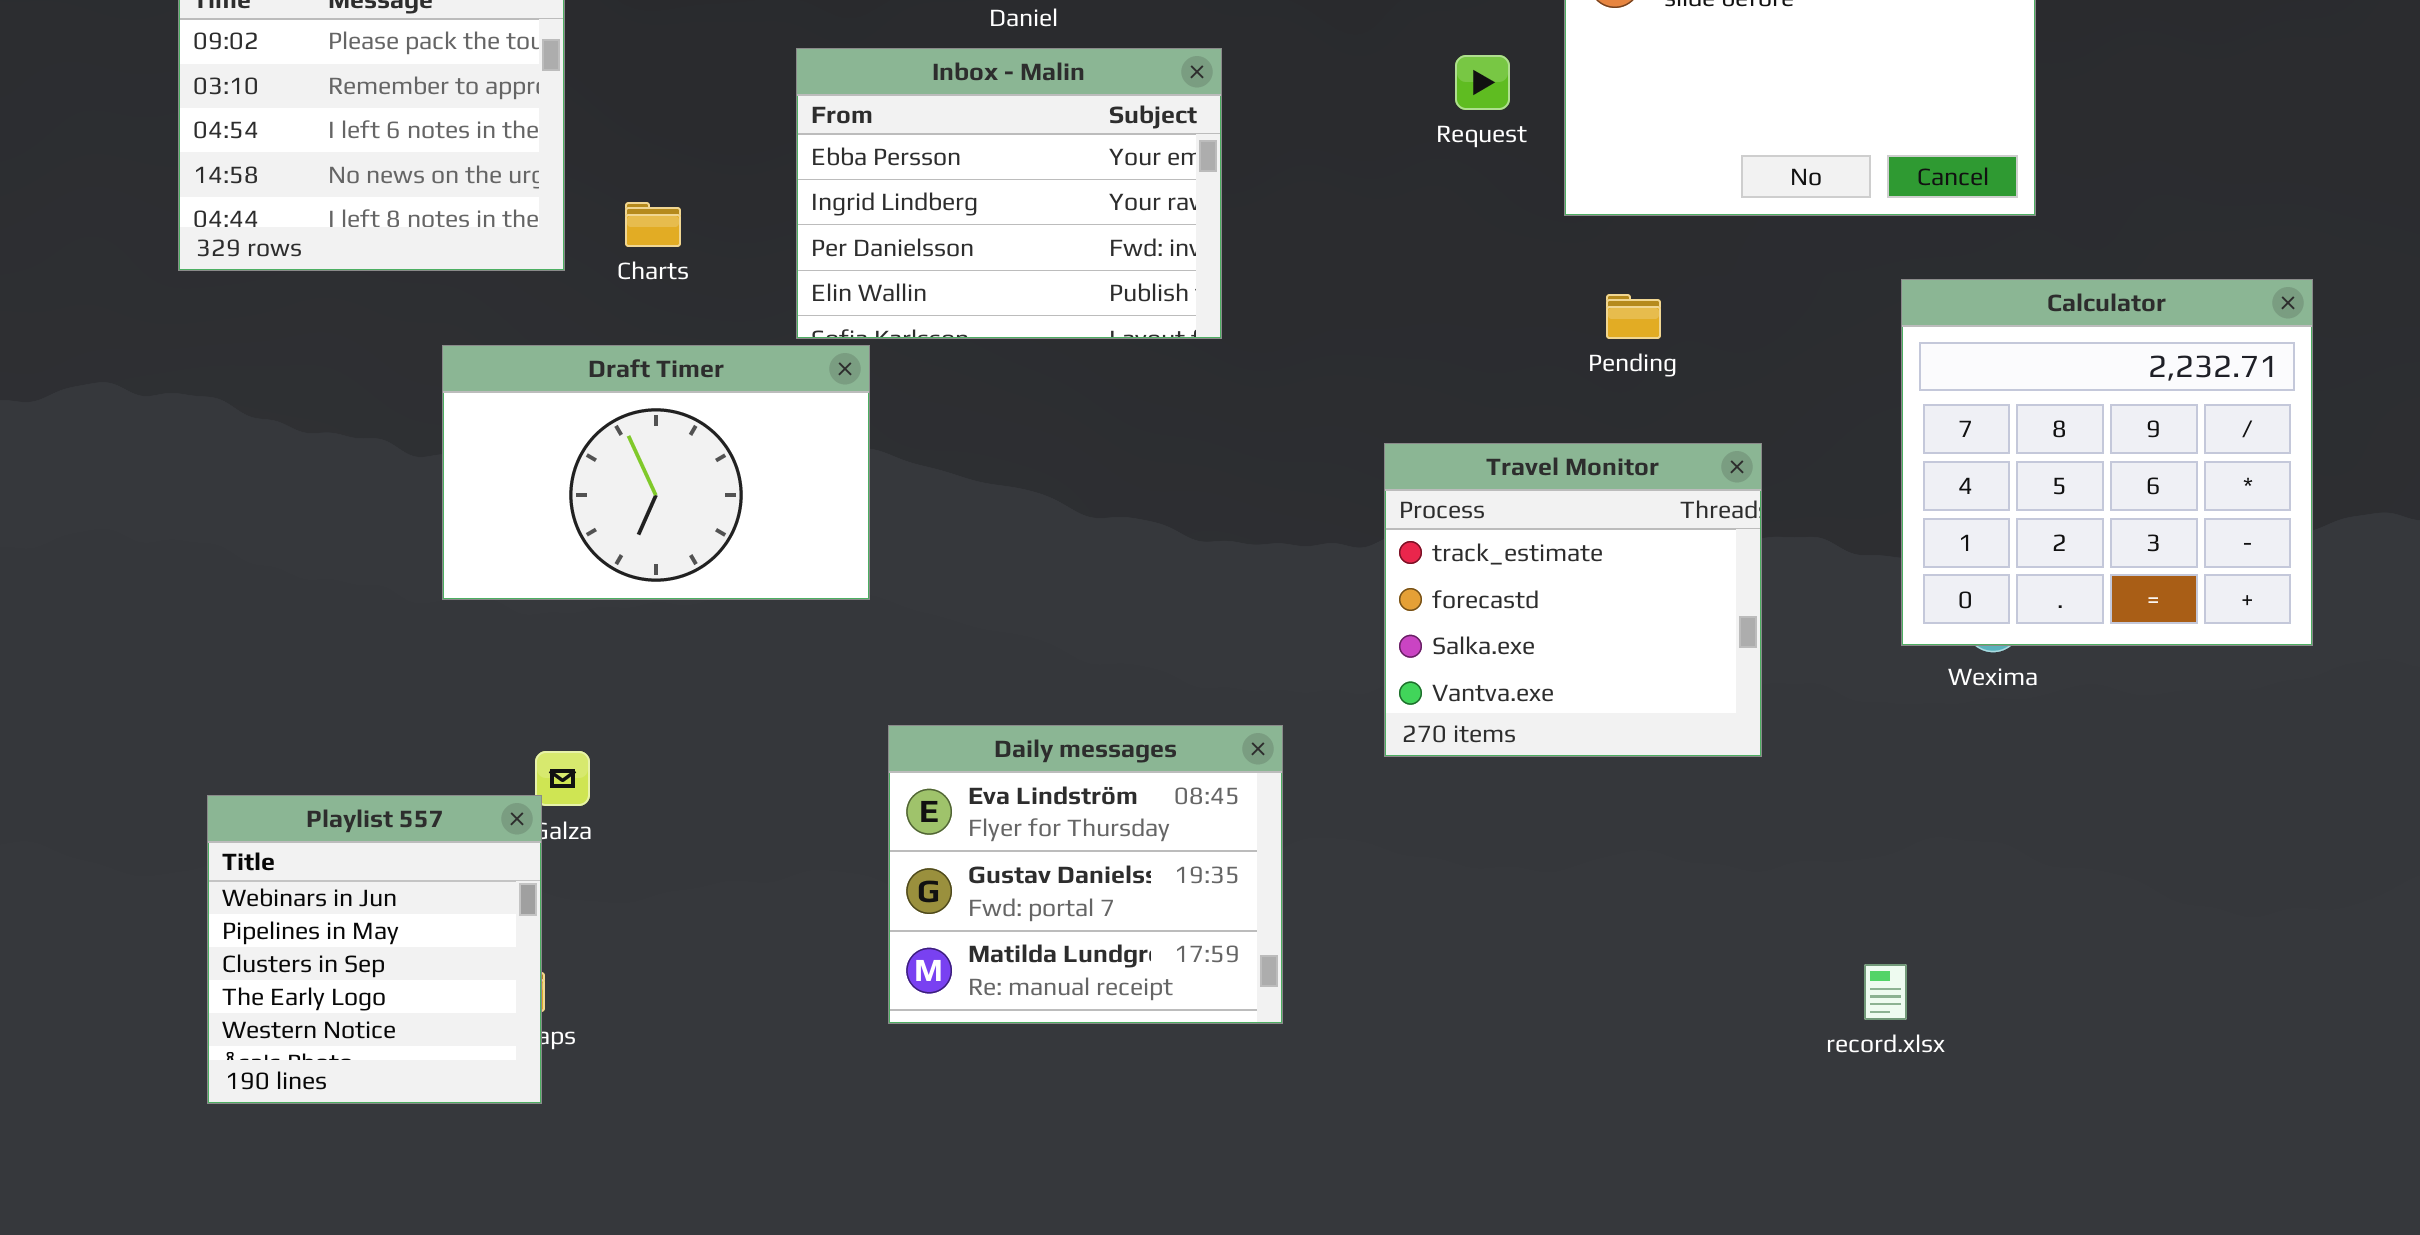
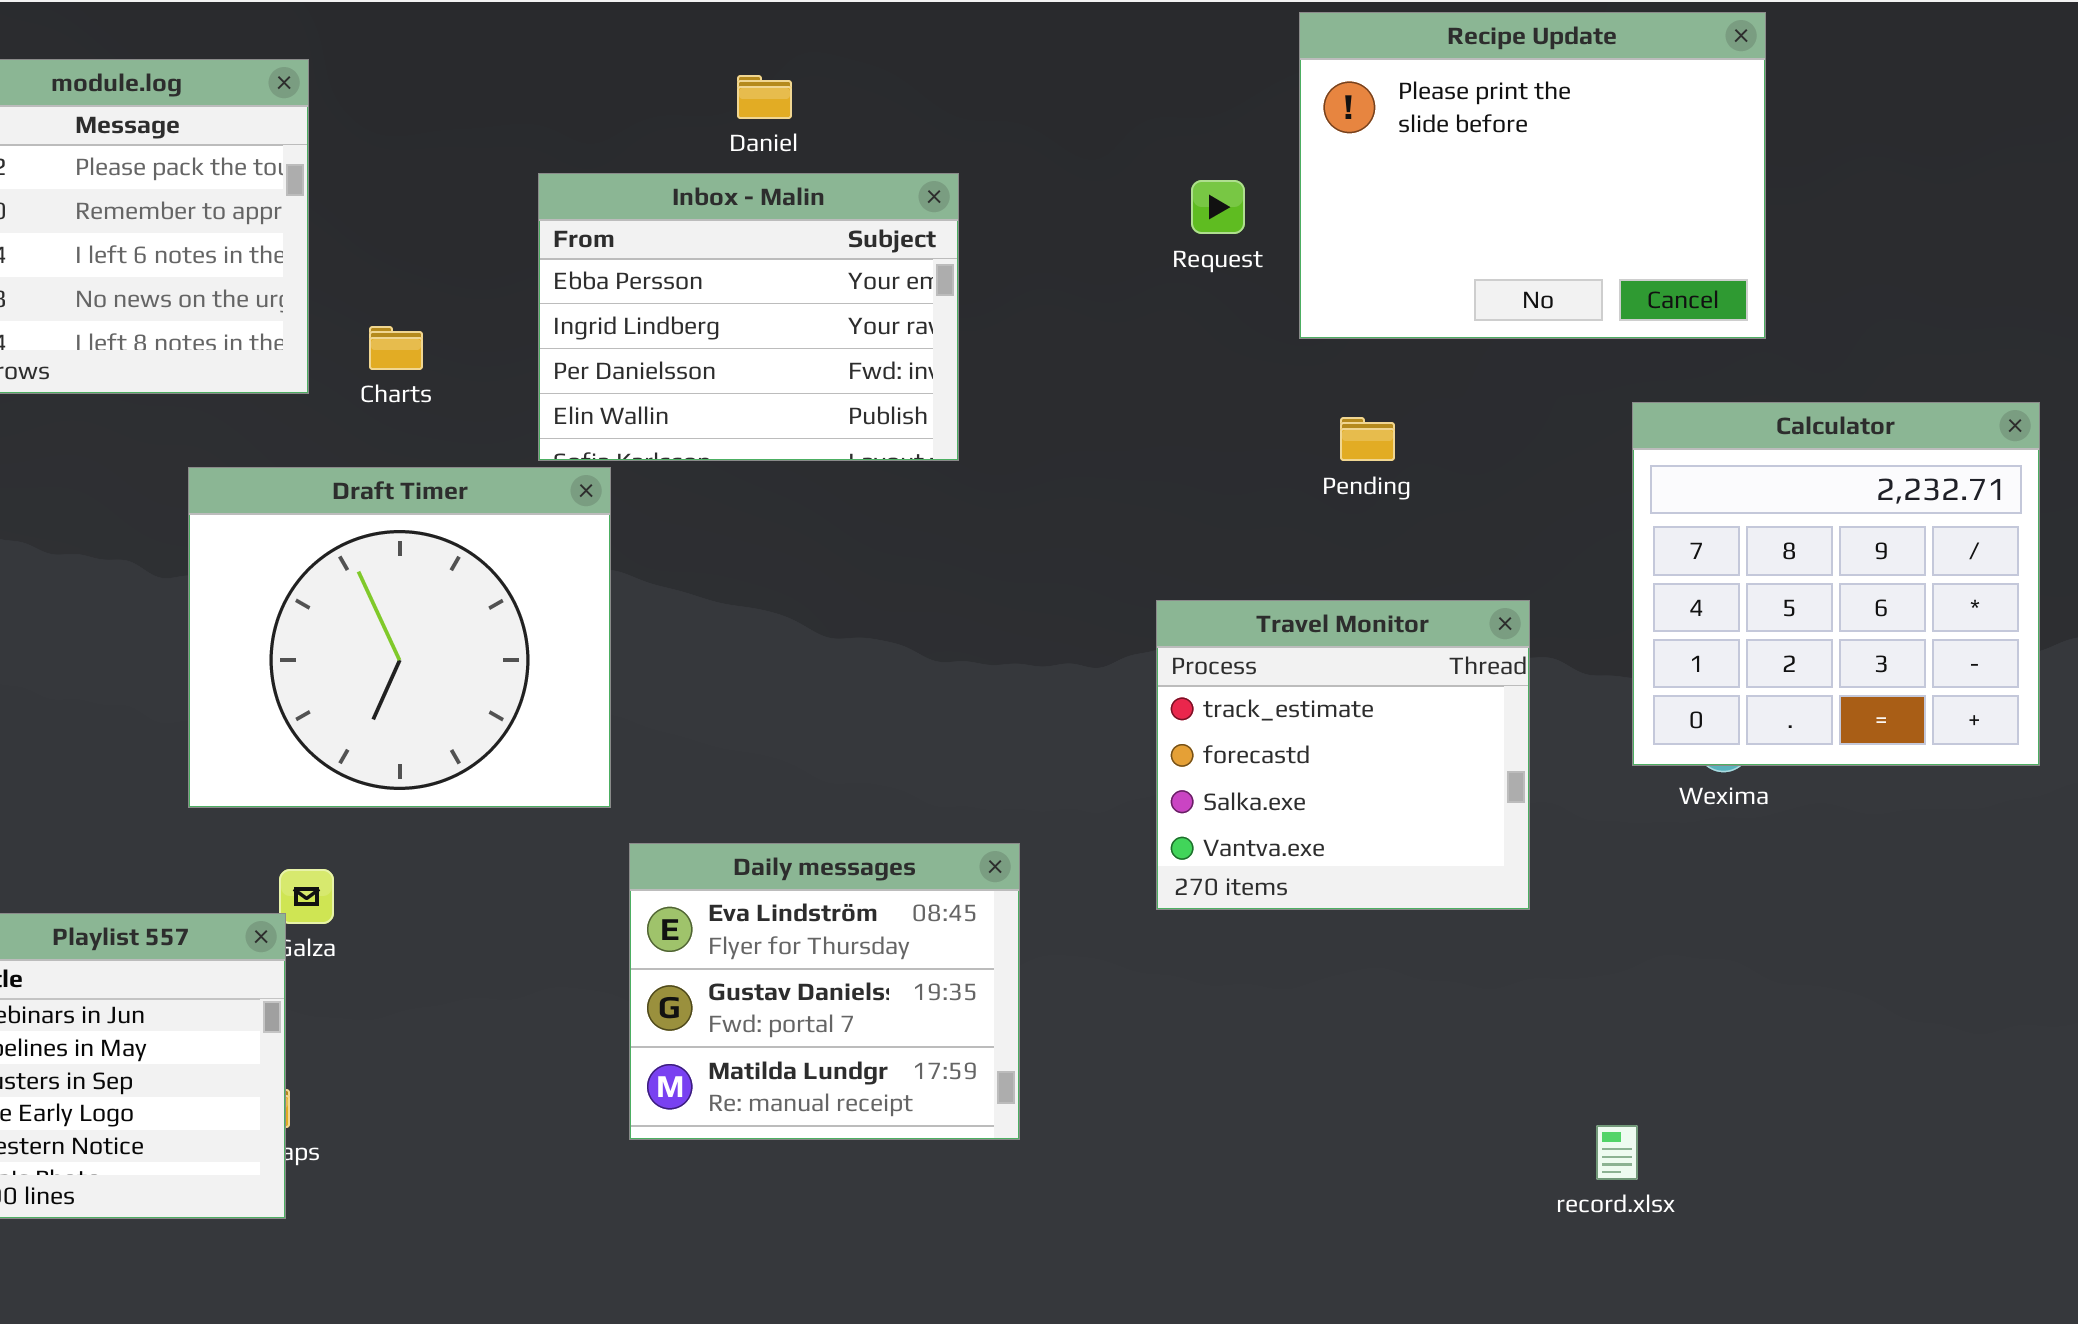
Draft Timer: [442,345,870,600] -> [188,467,611,808], resized
Travel Monitor: [1384,443,1762,757] -> [1156,600,1530,910], moved
record.xlsx: [1864,964,1907,1020] -> [1596,1125,1638,1180], moved

